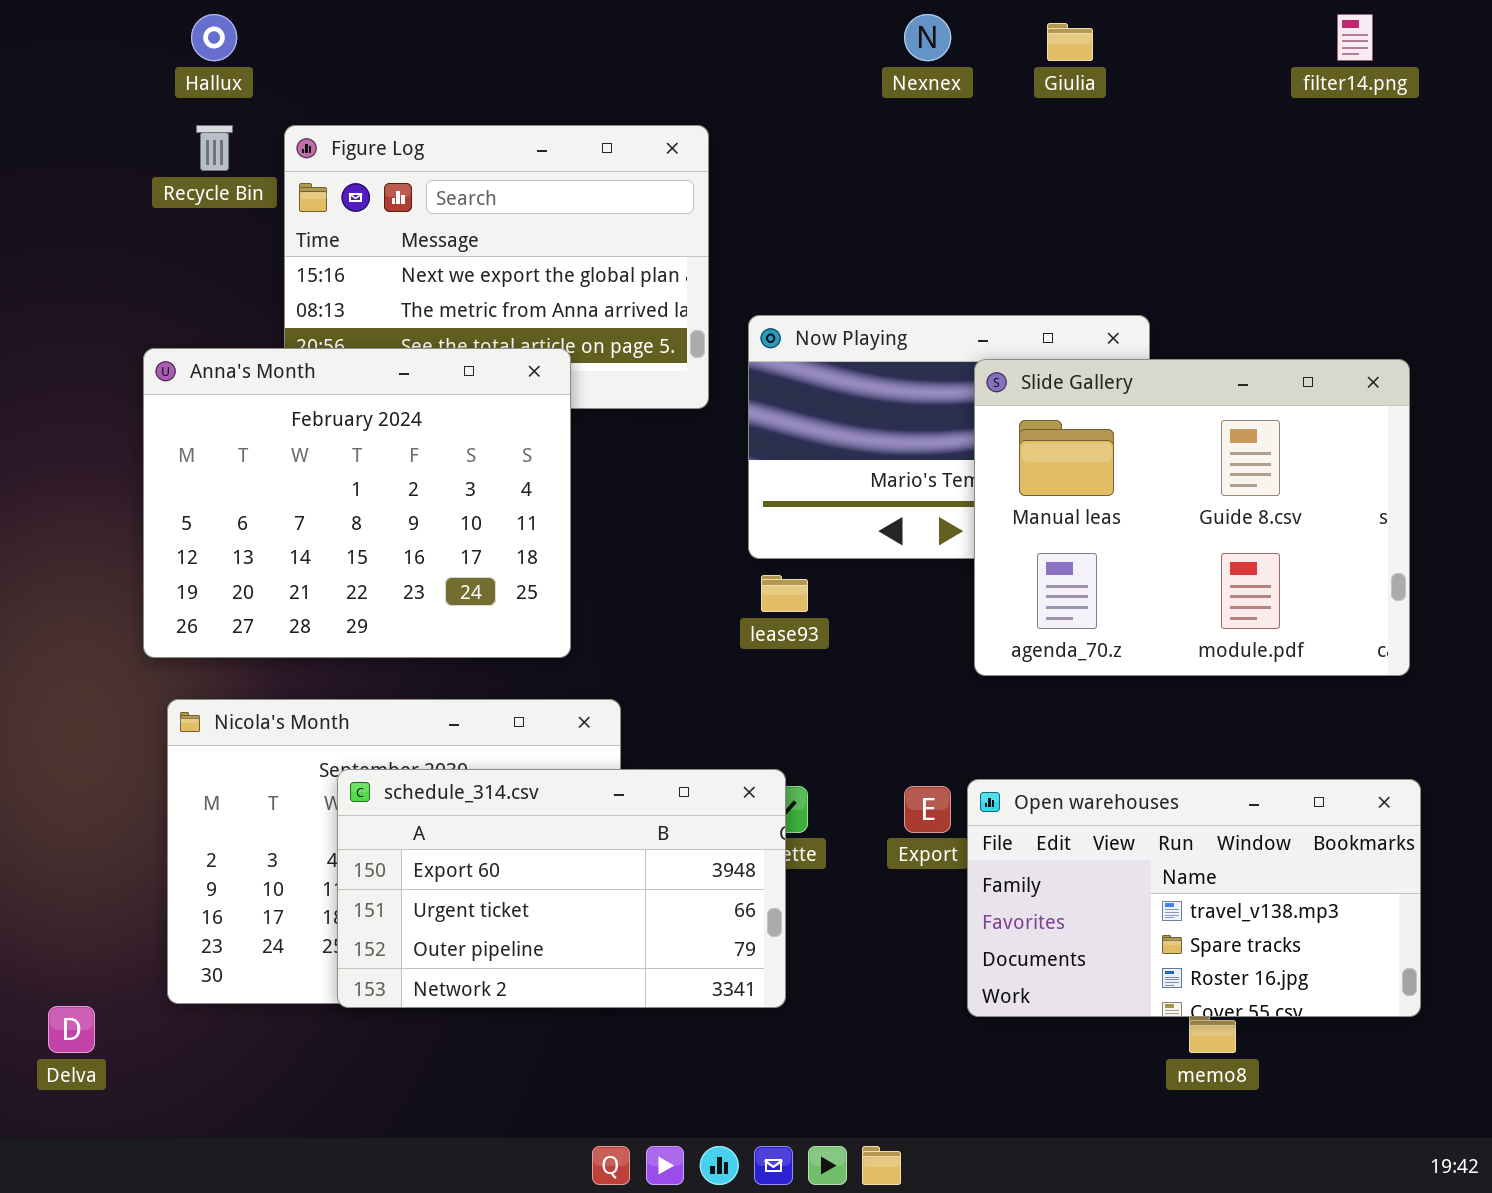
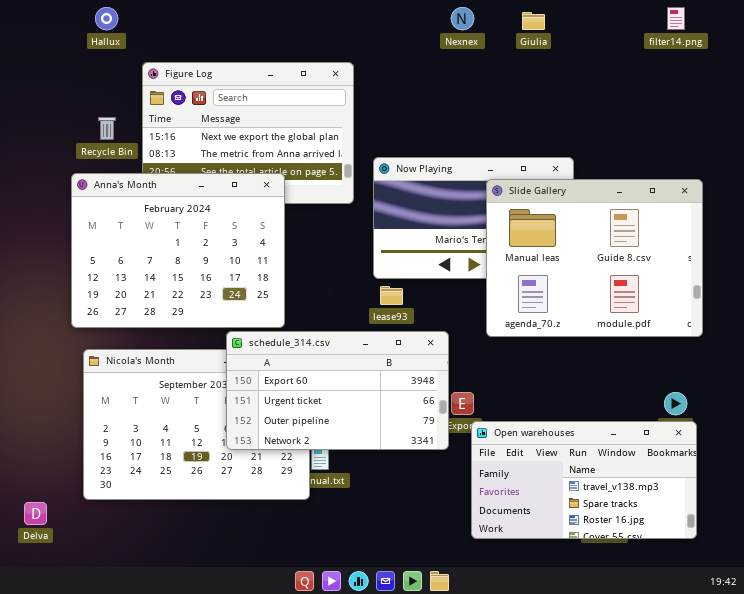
Recycle Bin: [196,125,233,171] -> [98,117,116,140], moved
schedule_314.csv: [337,769,786,1008] -> [226,331,449,450], moved
Open warehouses: [967,779,1421,1017] -> [471,421,697,539], moved

